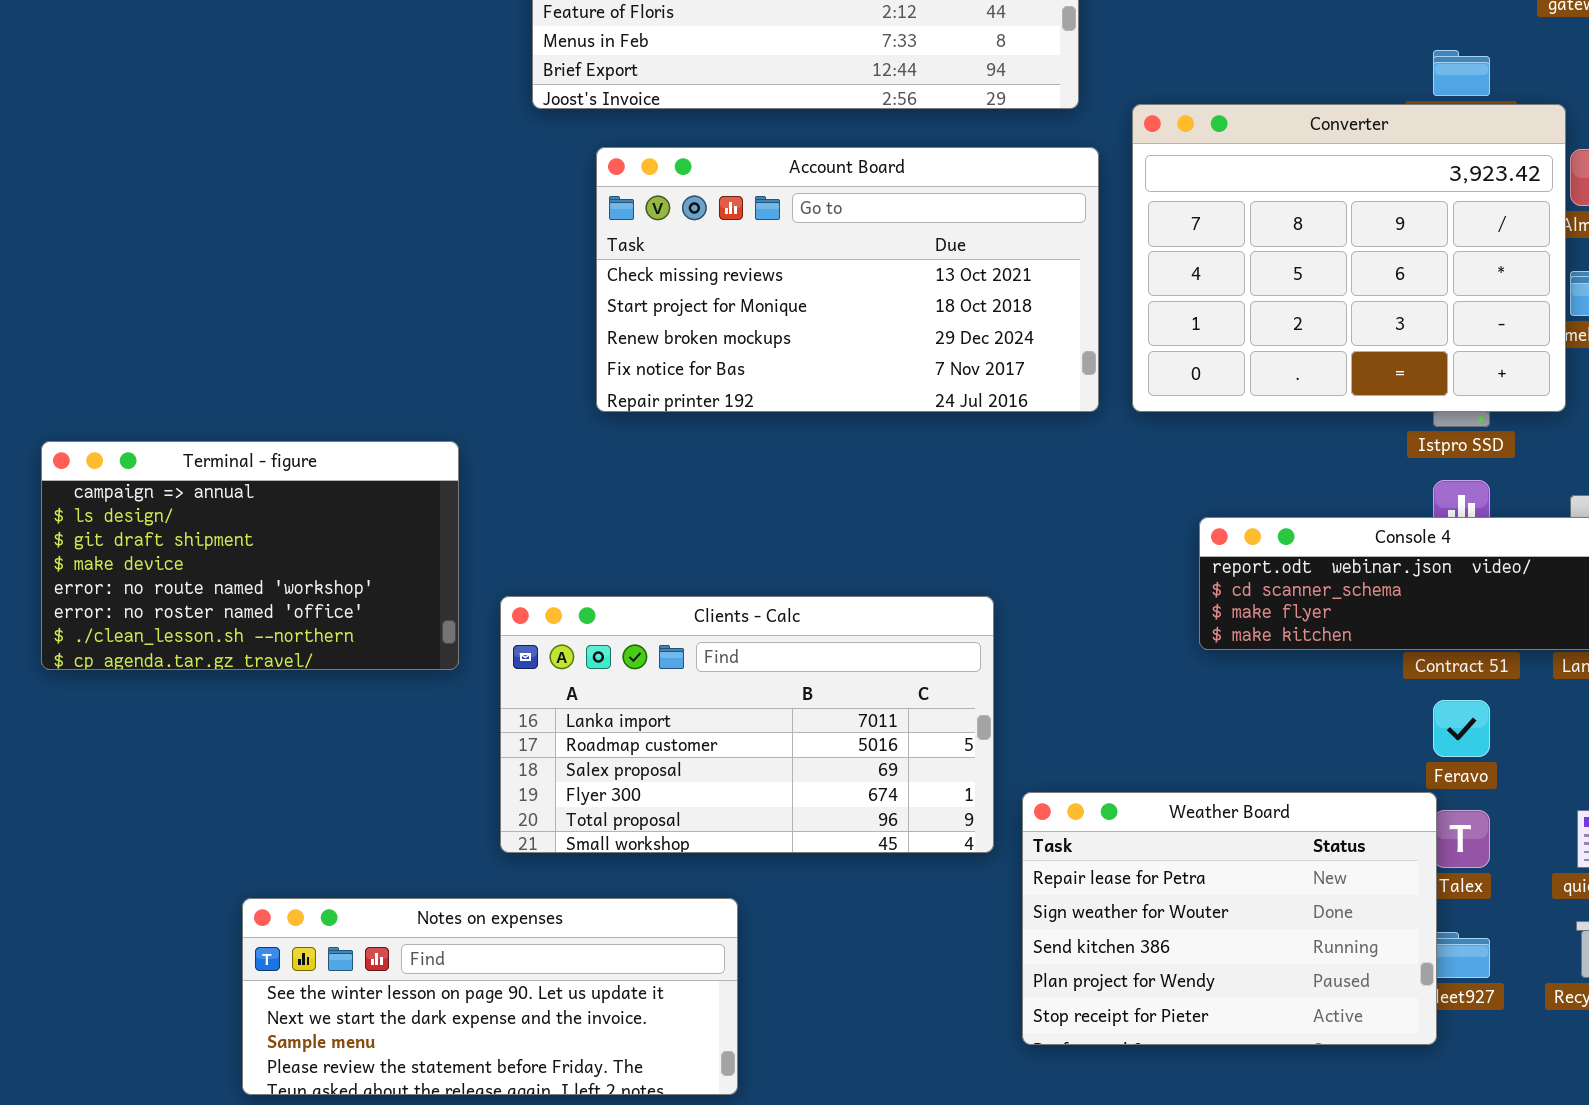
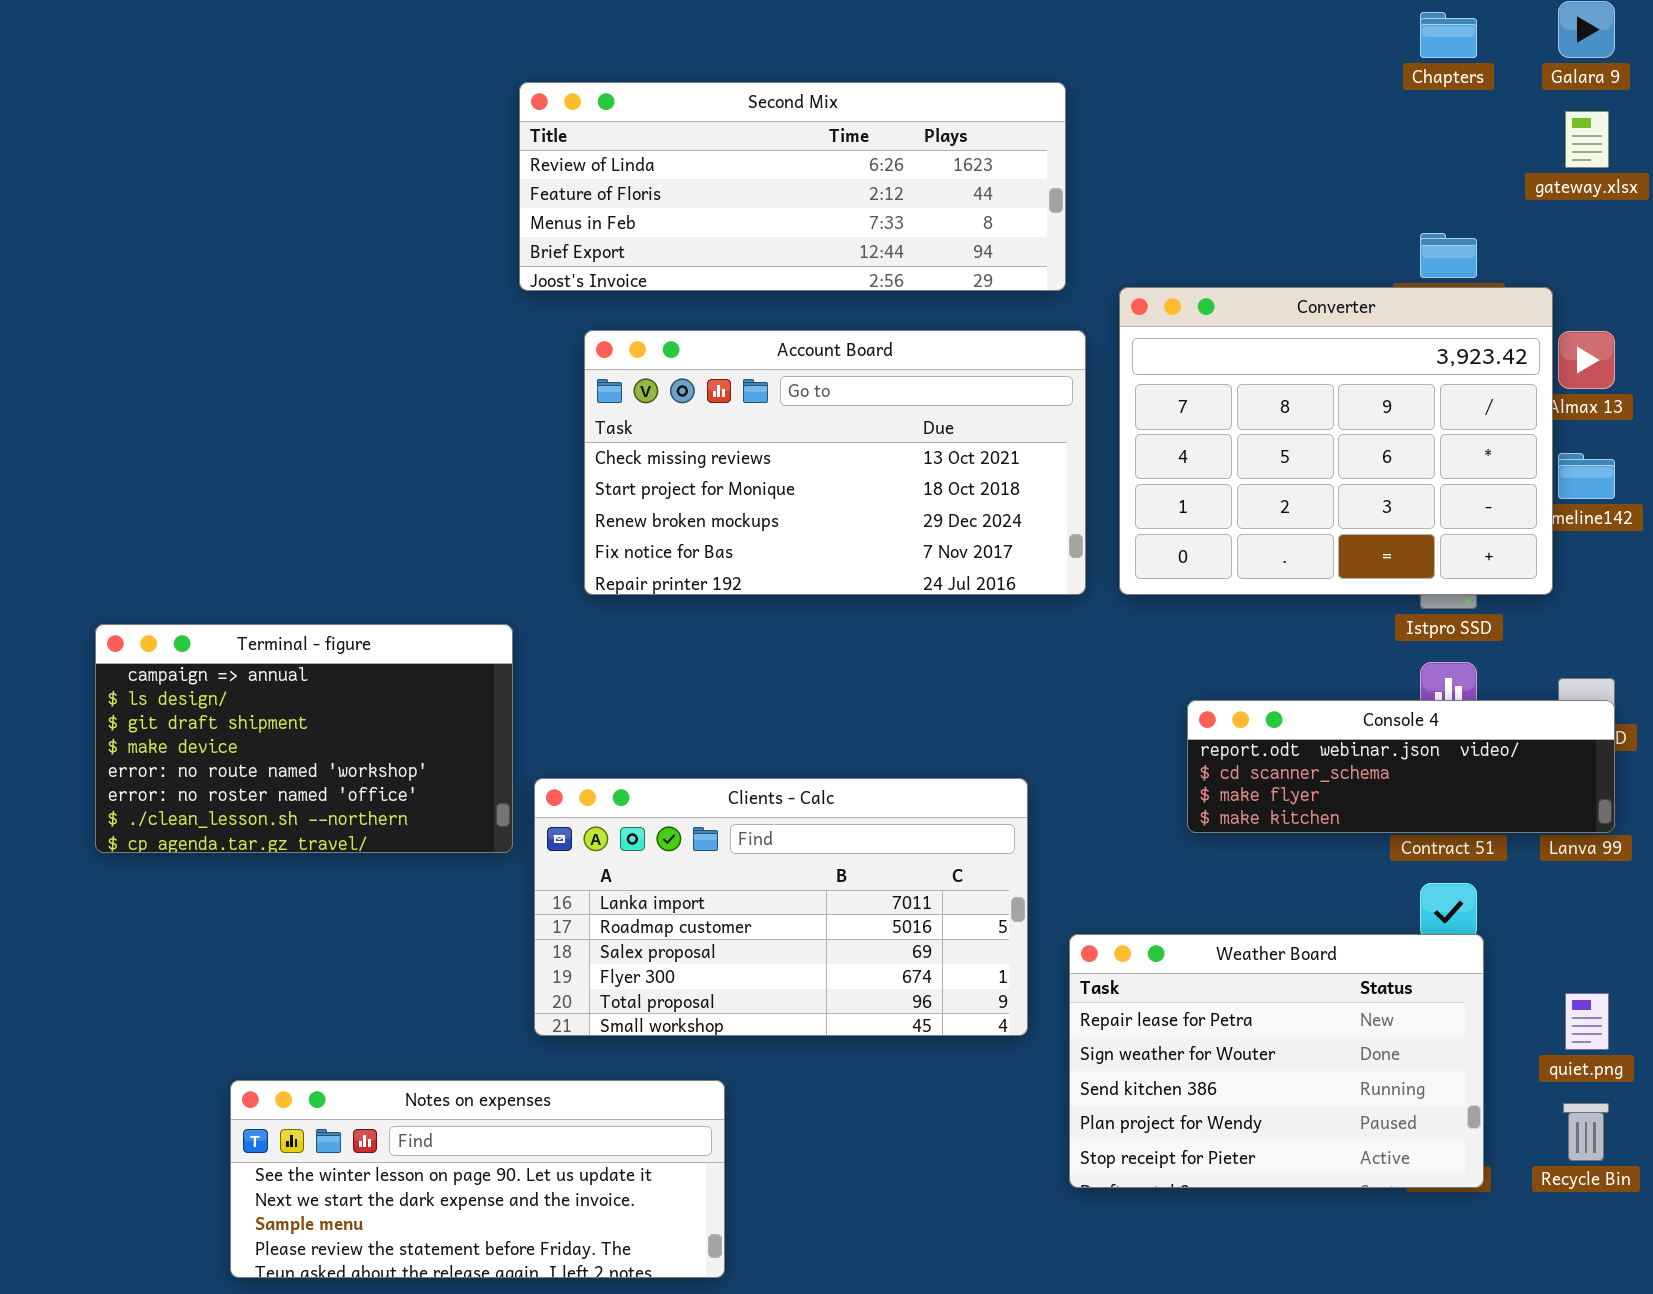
Terminal - figure: [41,441,459,670] -> [95,624,513,853], moved
Clients - Calc: [500,596,994,853] -> [534,778,1028,1036], moved
Weather Board: [1022,792,1437,1045] -> [1069,934,1484,1188], moved

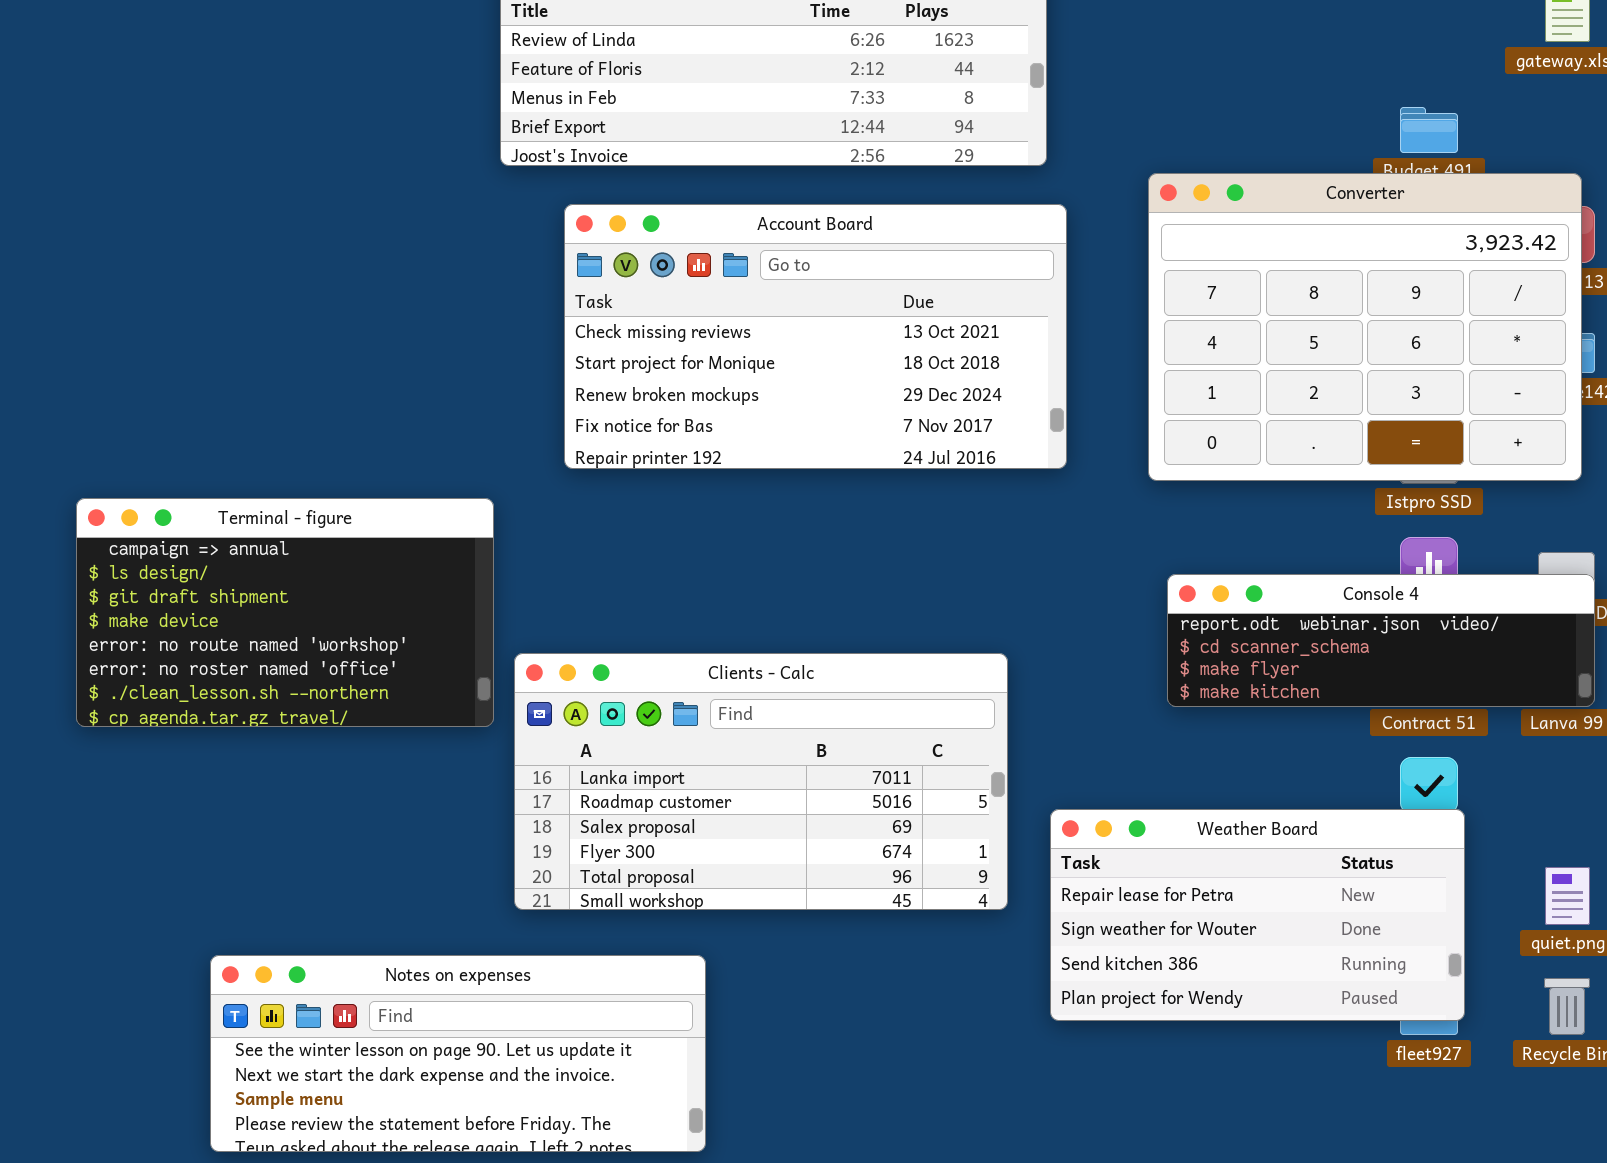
Converter: [1119,287,1553,595] -> [1148,173,1582,481], moved
Weather Board: [1069,934,1484,1188] -> [1050,809,1465,1021], resized

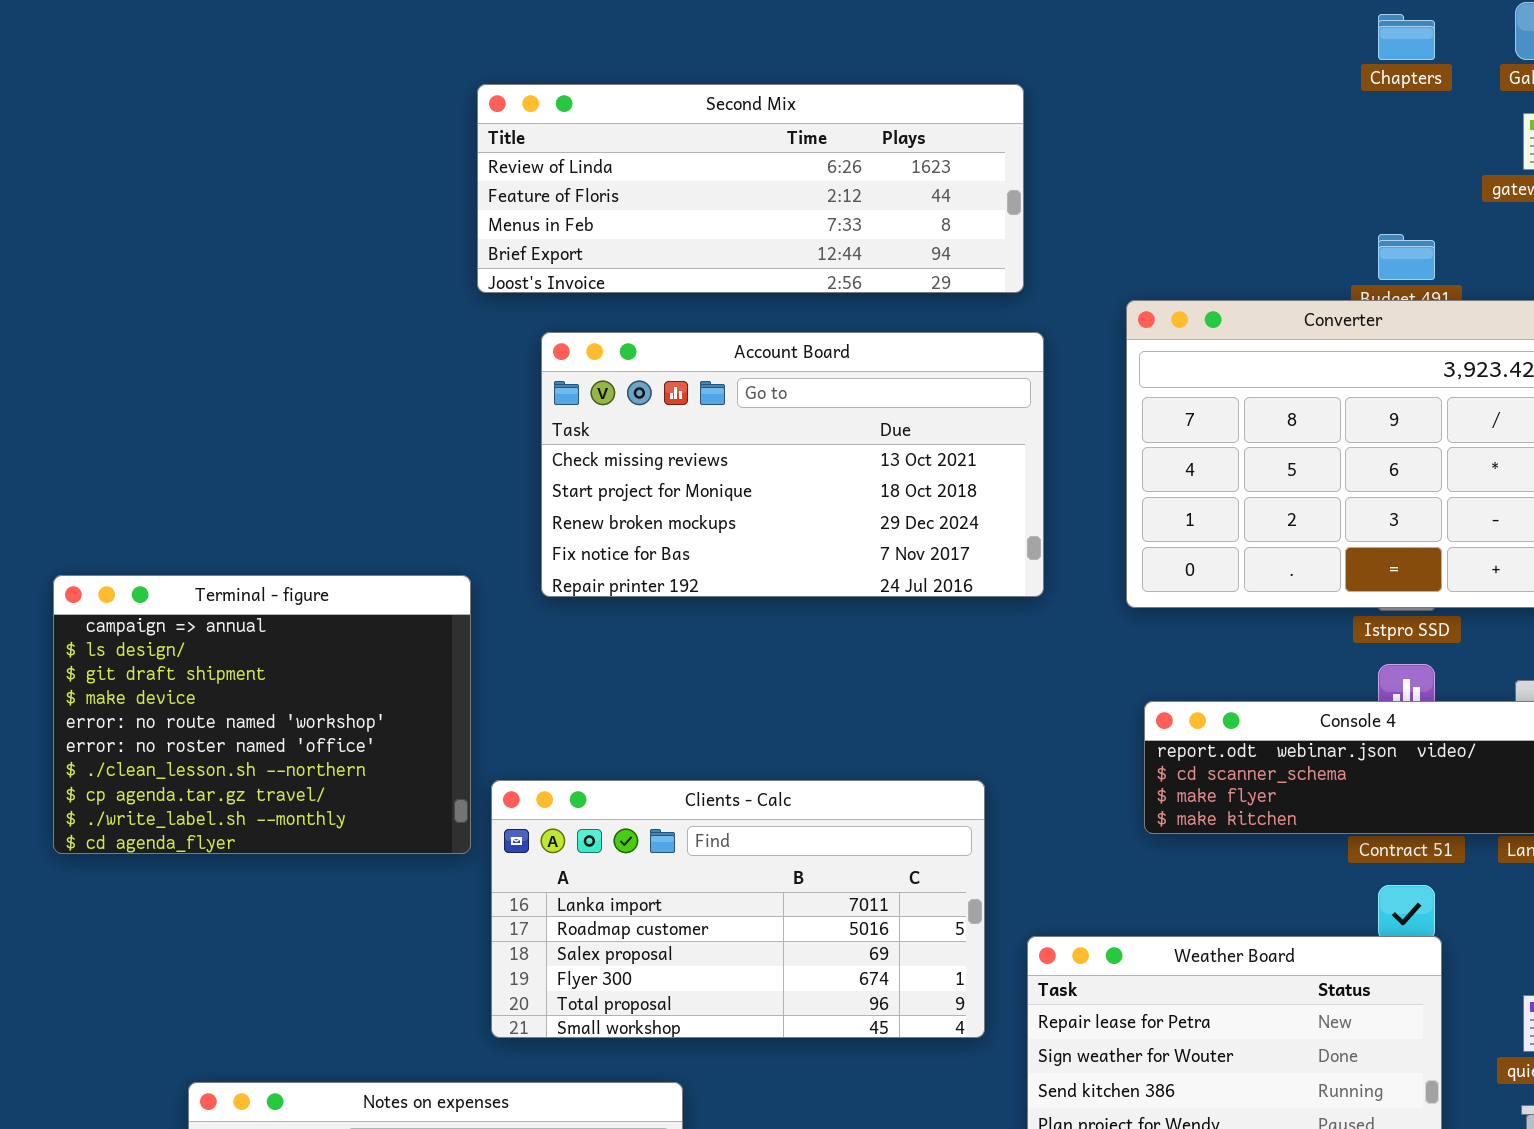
Terminal - figure: [76,498,494,727] -> [53,575,471,854], resized

